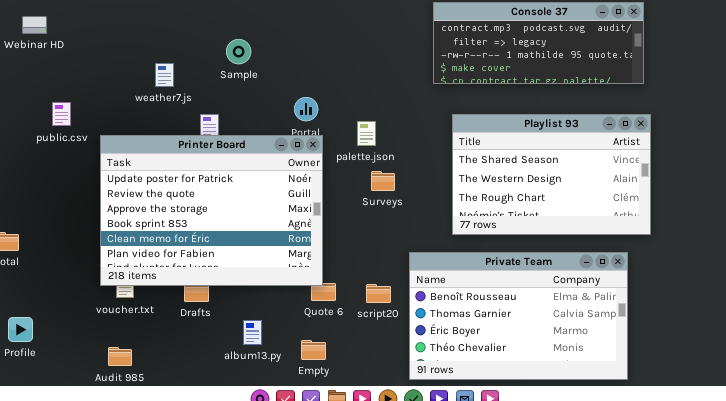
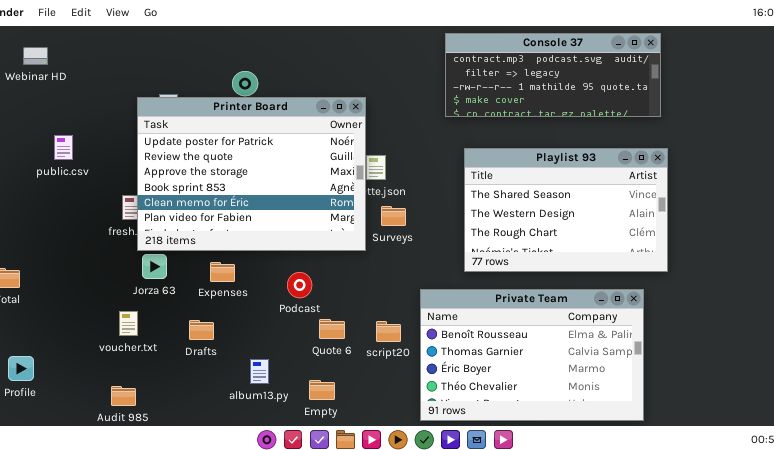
Printer Board: [100,135,323,286] -> [137,97,366,251], moved

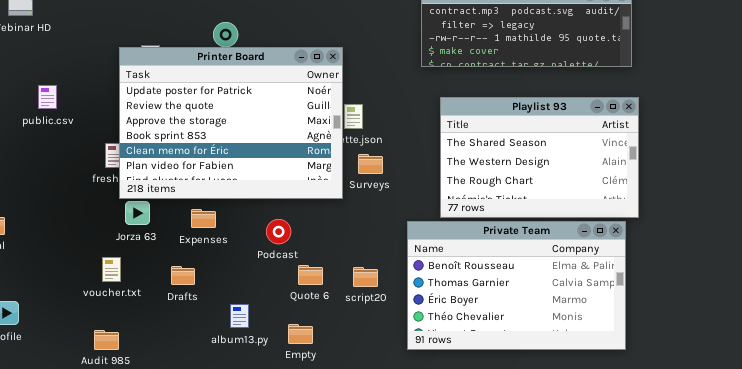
Private Team: [420,289,644,421] -> [407,221,626,350], moved

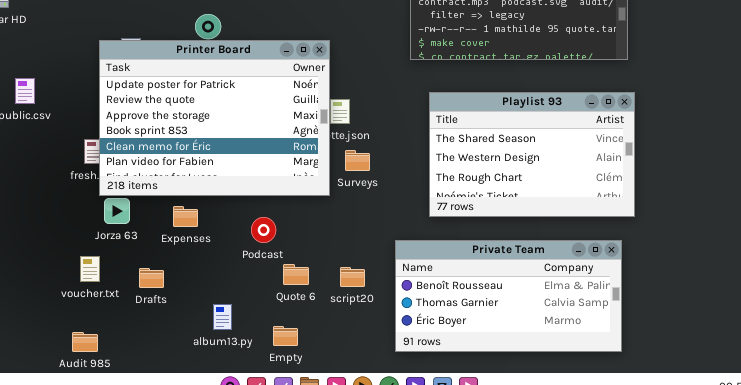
Private Team: [407,221,626,350] -> [395,240,622,352], resized
Drafts: [171,266,195,285] -> [139,268,164,288], moved

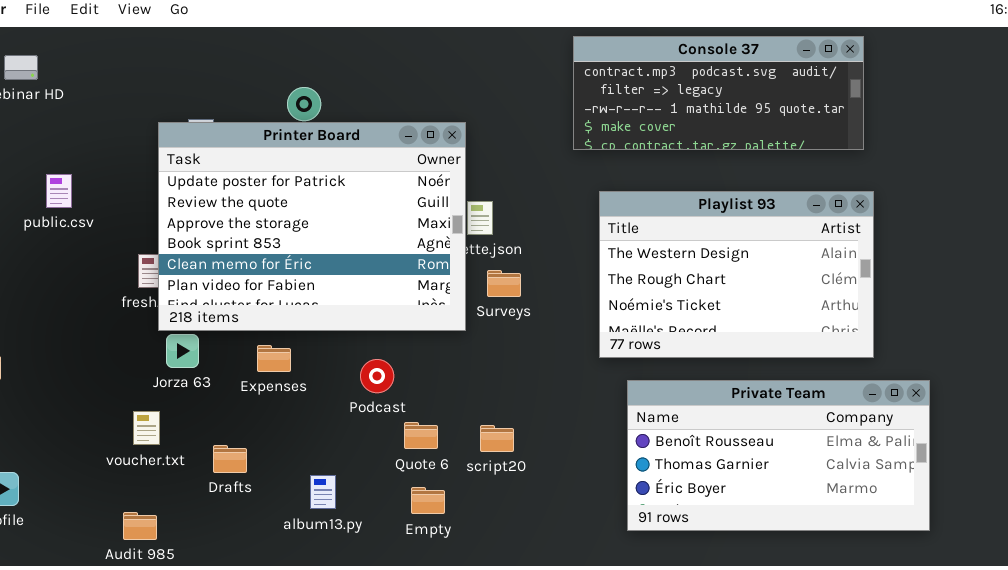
Playlist 93: [429,92,635,217] -> [599,191,874,358], scrolled down 1 row
Private Team: [395,240,622,352] -> [627,380,930,531], moved
Drafts: [139,268,164,288] -> [213,445,247,473], moved
Empty: [273,326,298,346] -> [411,487,445,514], moved

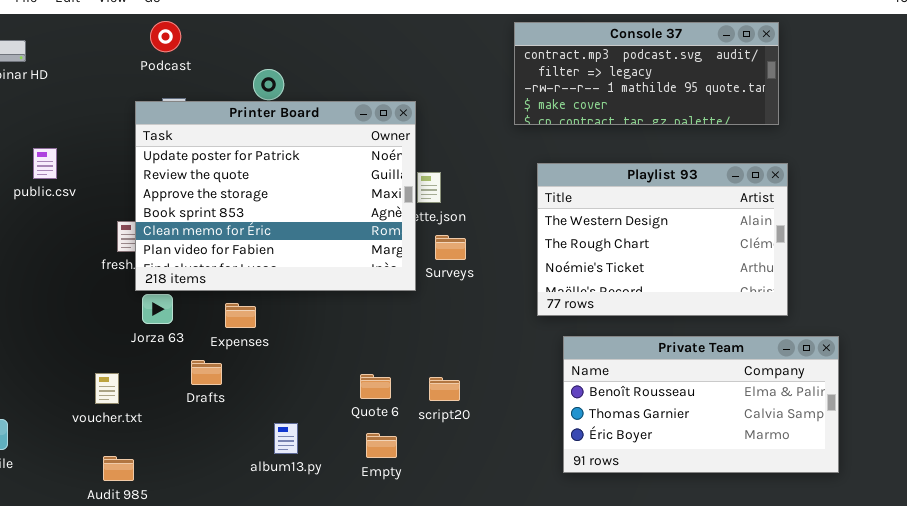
Podcast: [360,359,394,393] -> [150,21,181,52], moved
voucher.txt: [133,411,160,445] -> [95,373,119,404], moved
Drafts: [213,445,247,473] -> [191,360,222,385], moved

